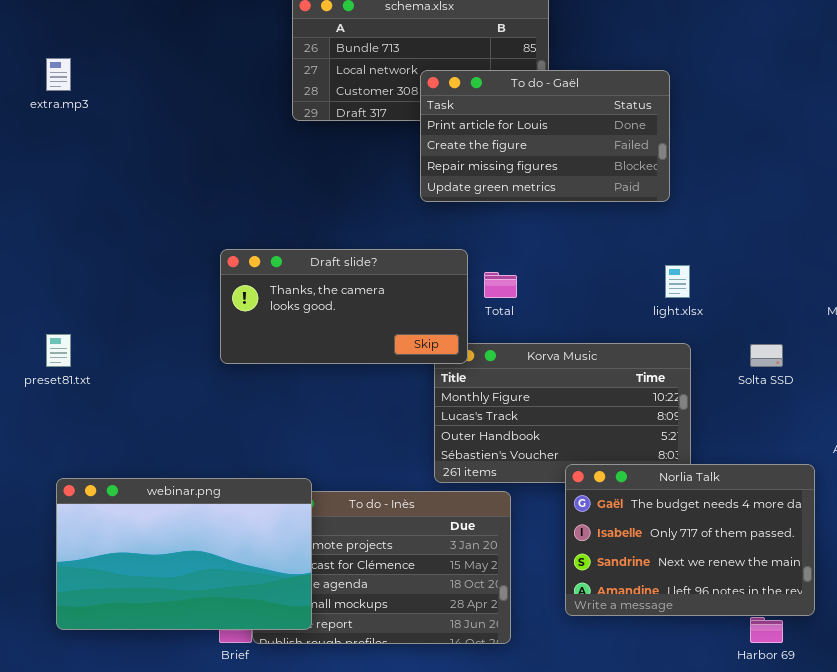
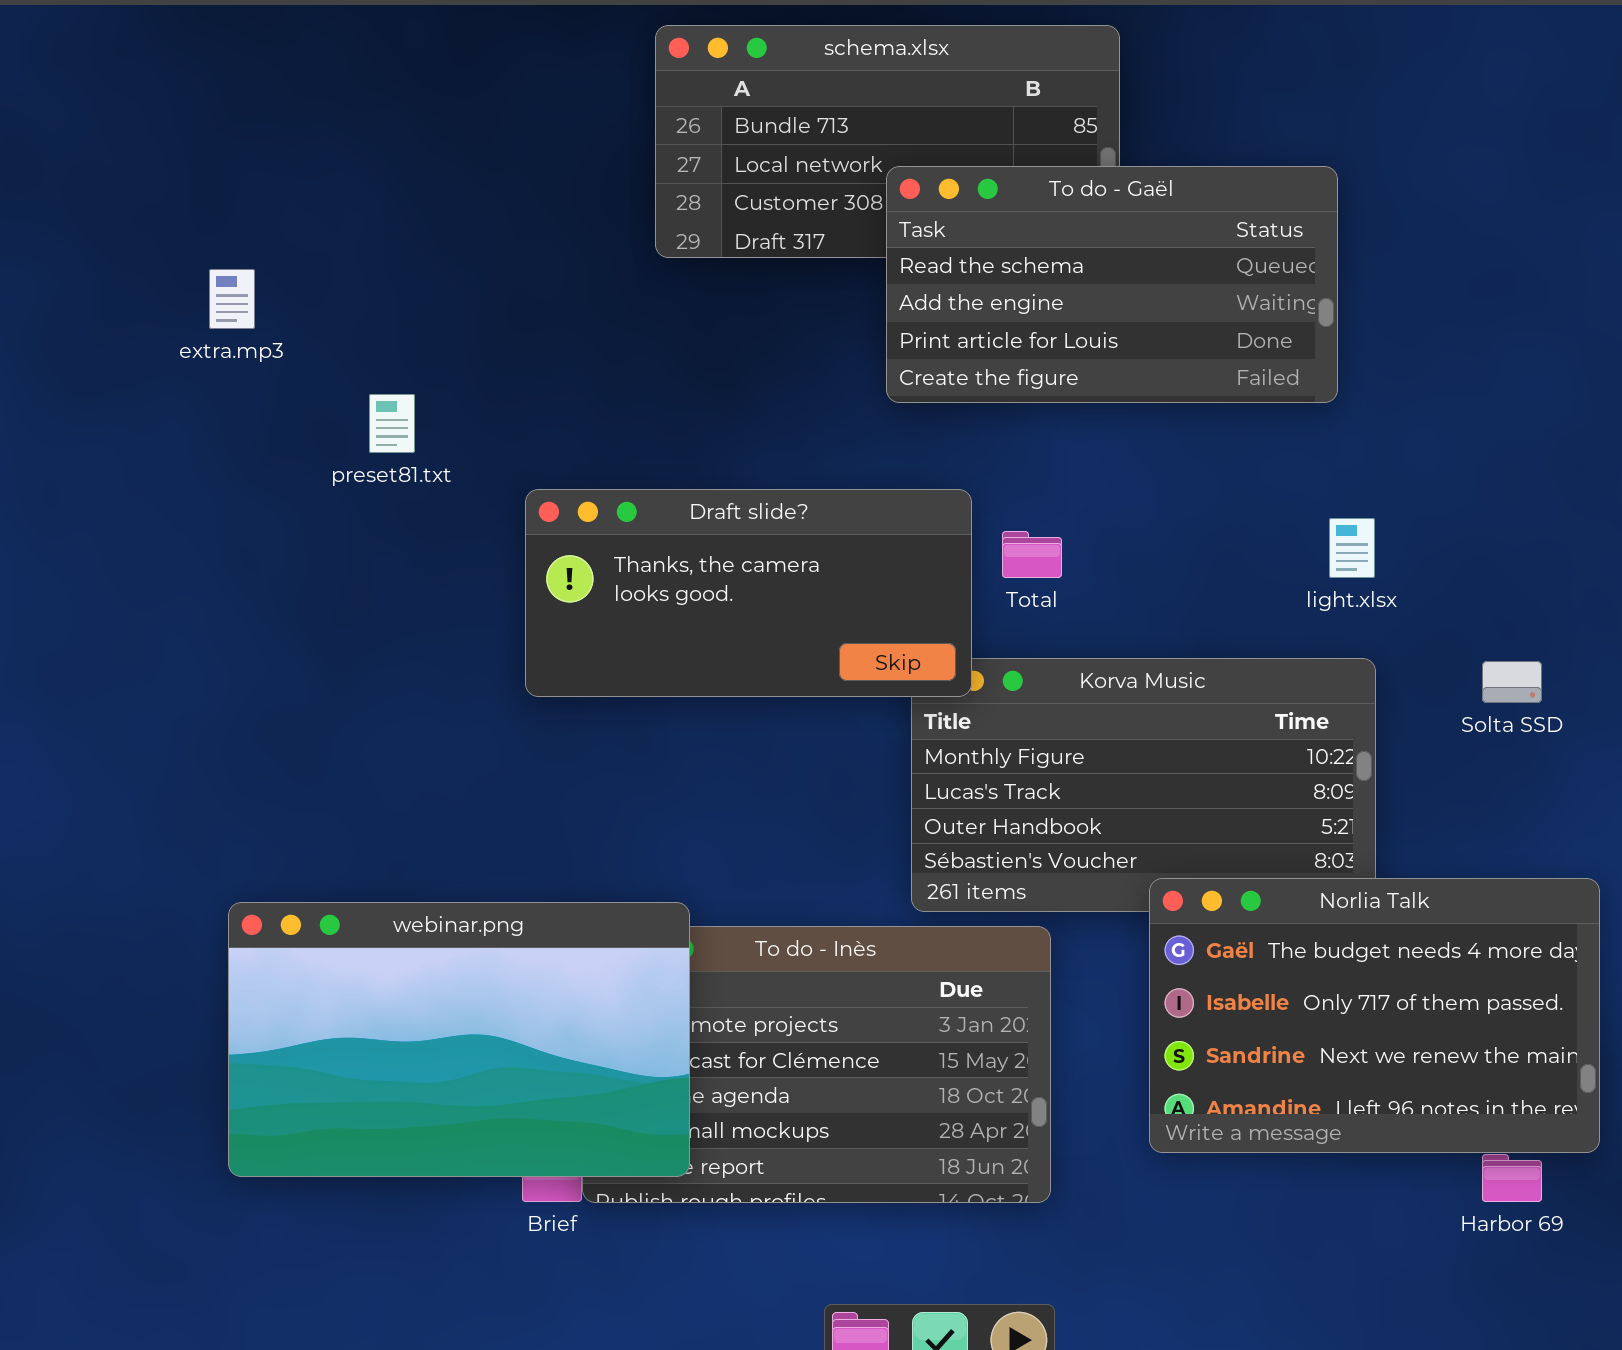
extra.mp3: [46,58,71,91] -> [209,269,255,329], moved
To do - Gaël: [420,70,670,202] -> [886,166,1338,403], scrolled up 2 rows
preset81.txt: [46,334,71,367] -> [369,394,415,453], moved

